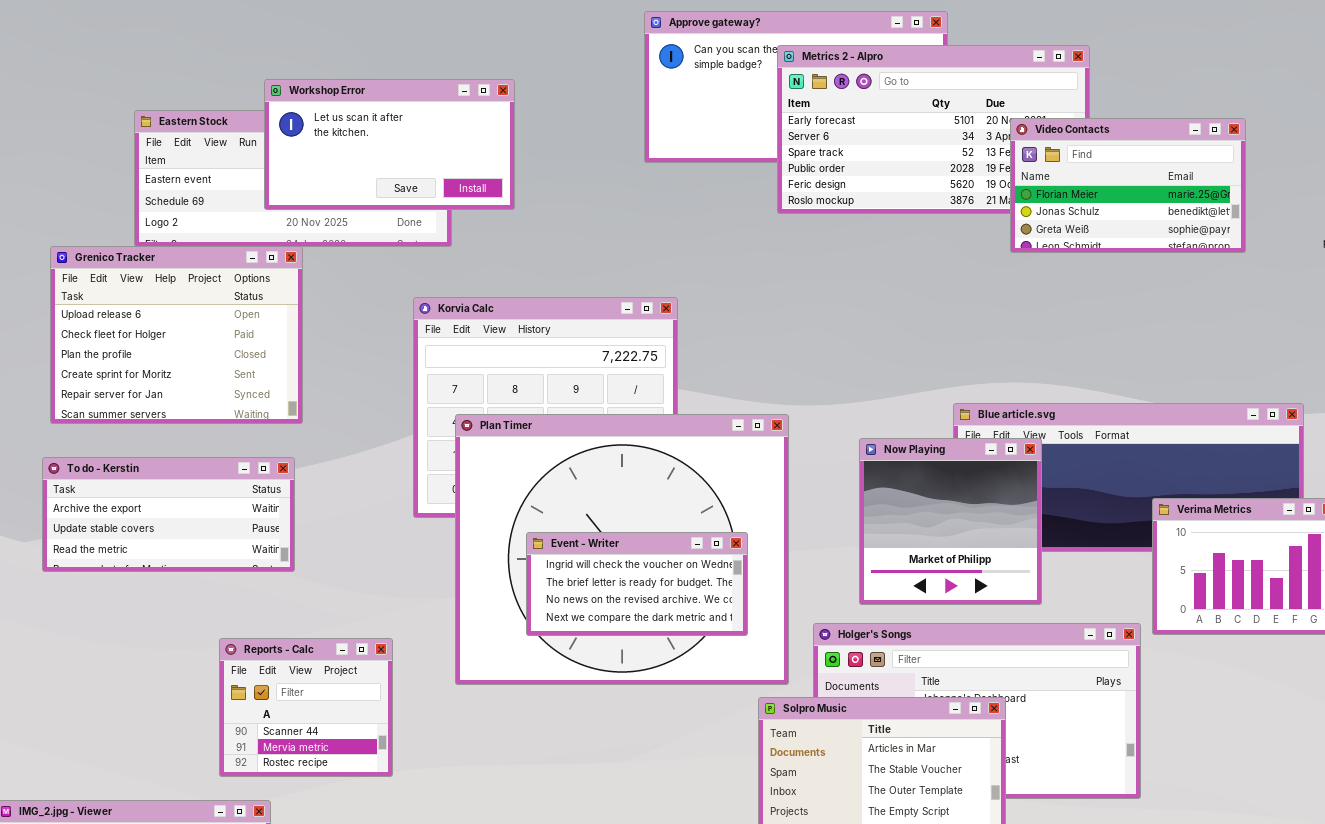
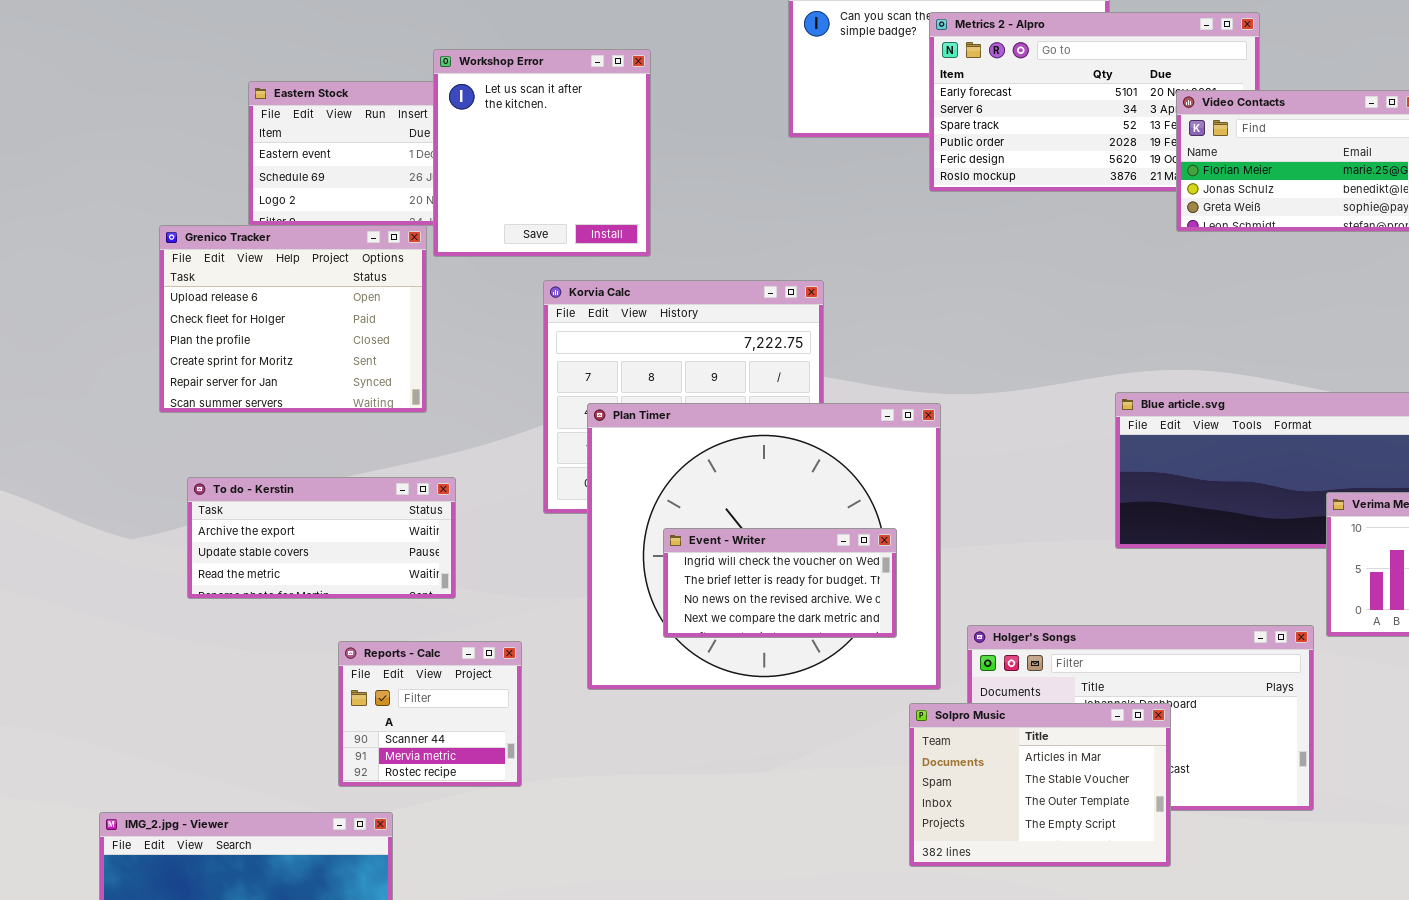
Workshop Error: [264,79,515,210] -> [433,49,651,257], resized
Now Playing: [859,438,1042,605] -> none, closed
To do - Kerstin: [42,457,295,572] -> [187,477,456,599], moved

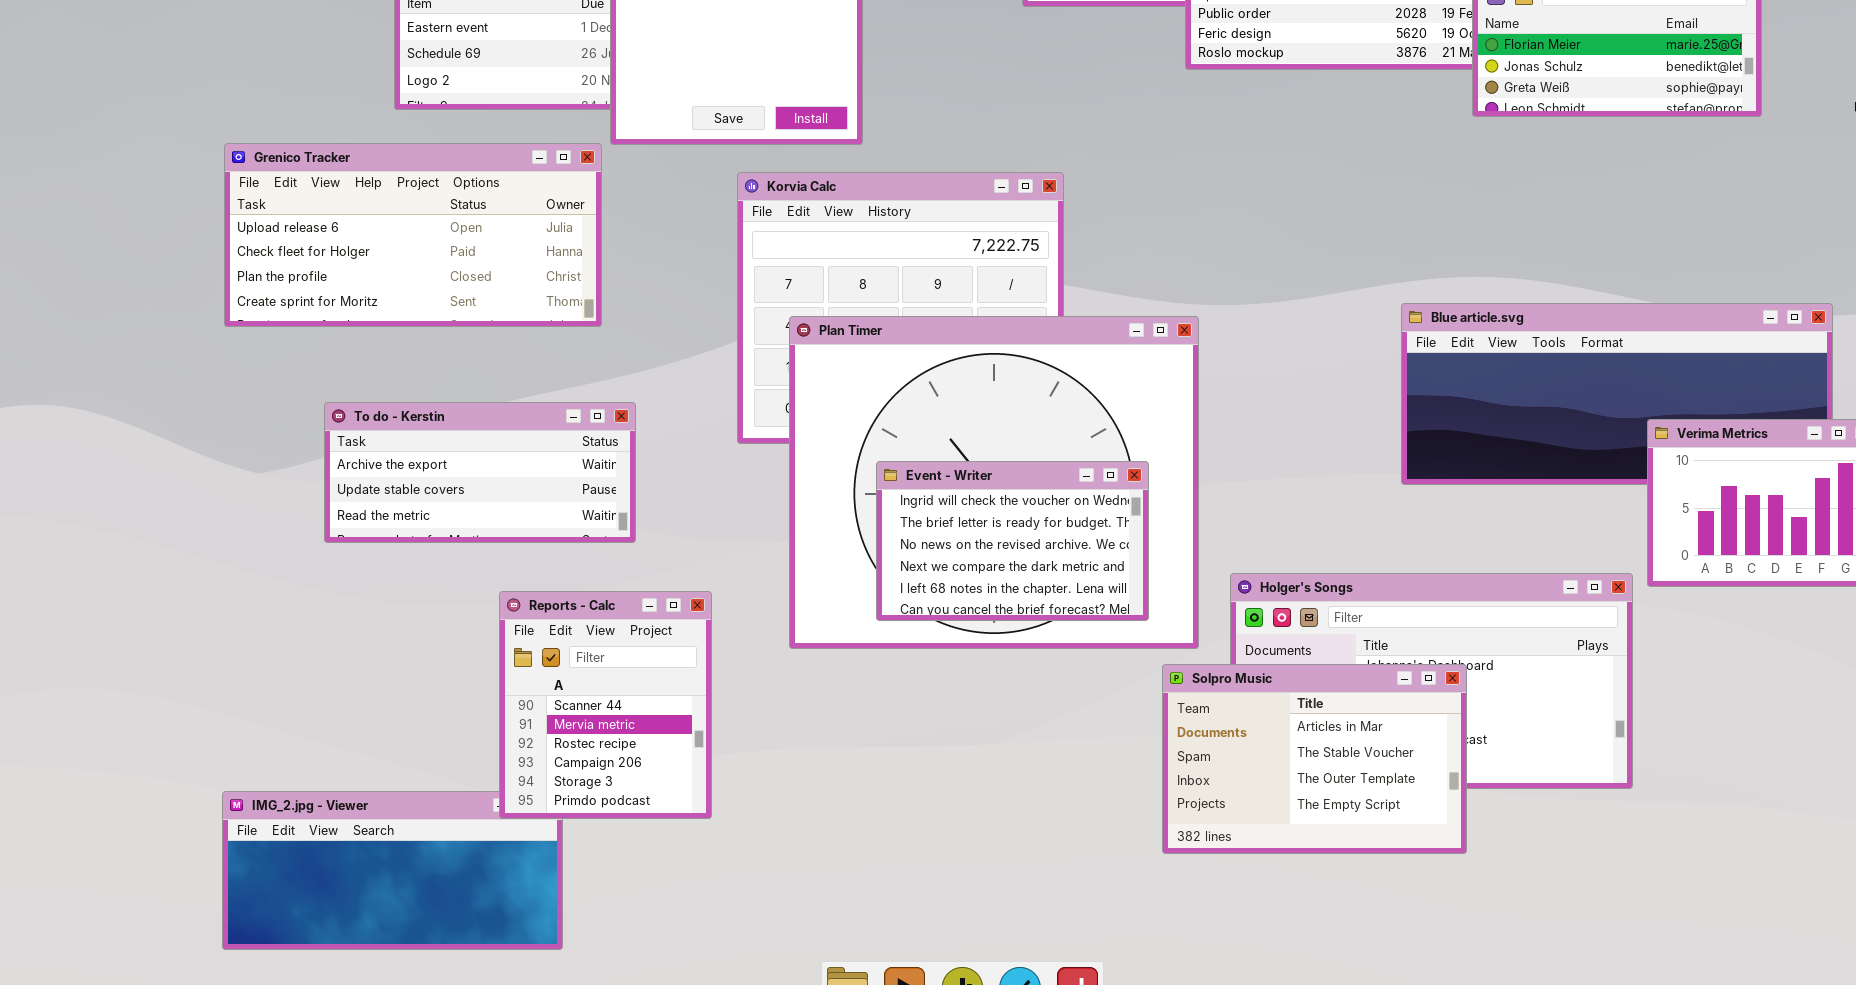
Grenico Tracker: [159,225,427,413] -> [224,143,602,327], resized
Event - Writer: [663,528,897,638] -> [876,461,1149,621], resized
Reports - Calc: [338,641,522,787] -> [499,591,712,819], resized

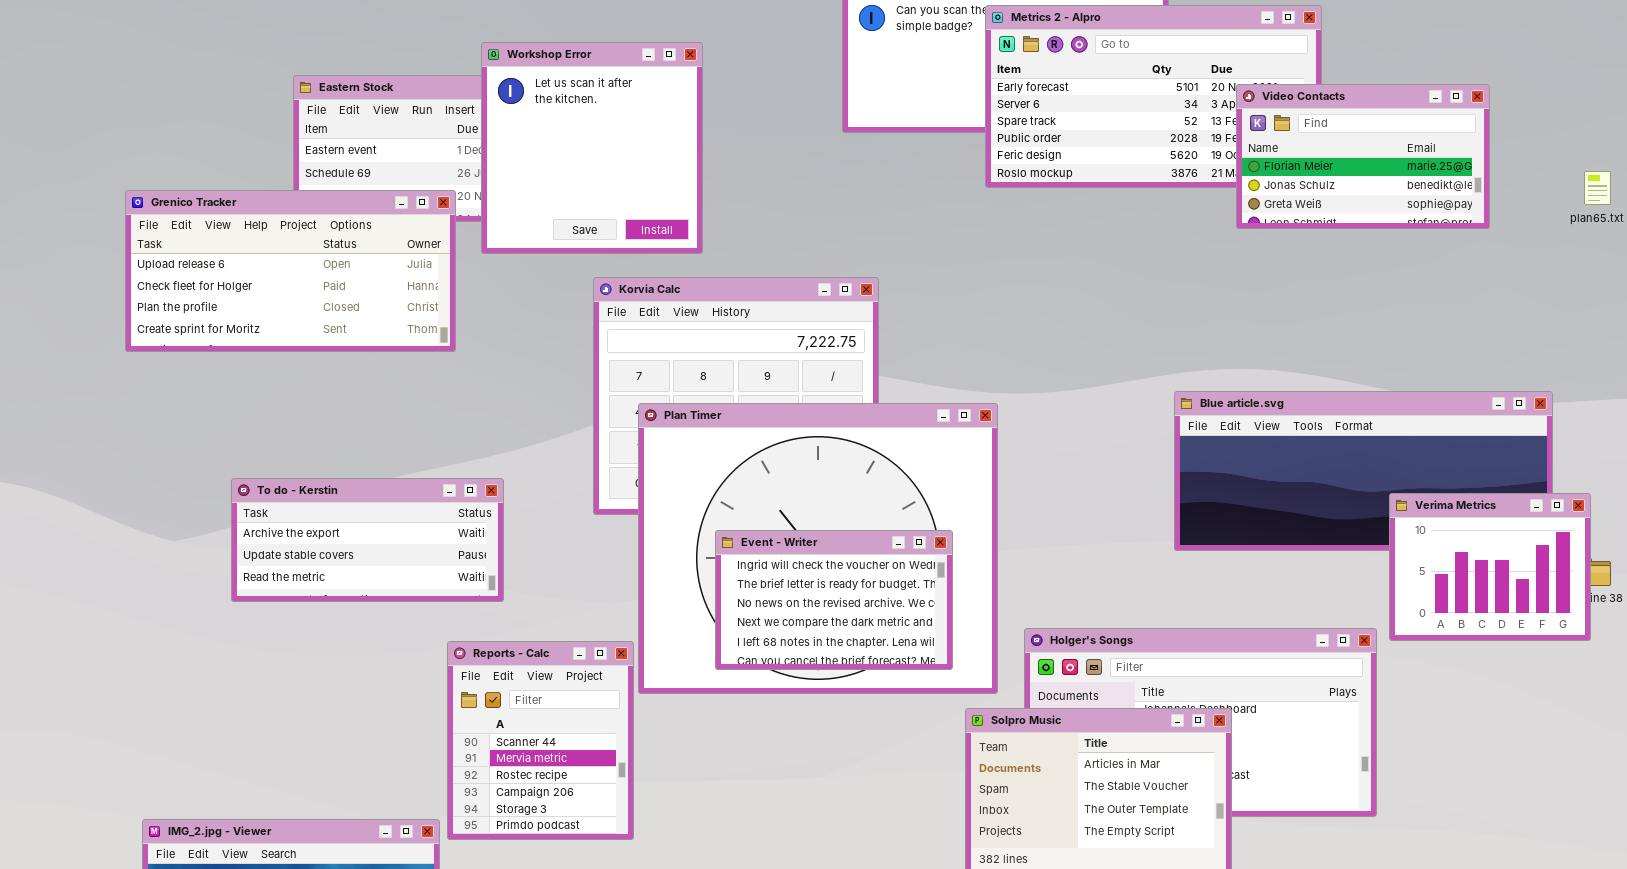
Grenico Tracker: [224,143,602,327] -> [125,190,456,352], moved
Reports - Calc: [499,591,712,819] -> [447,641,634,840], moved

